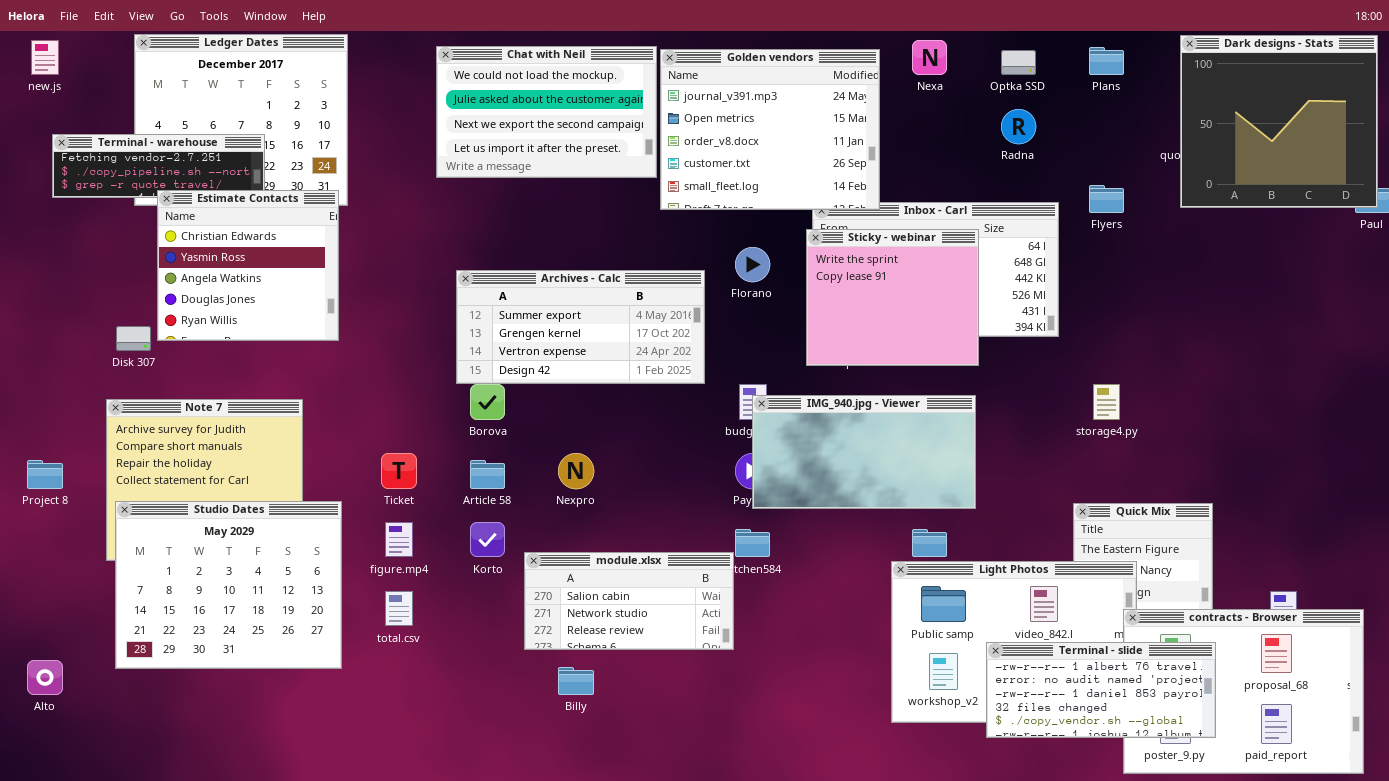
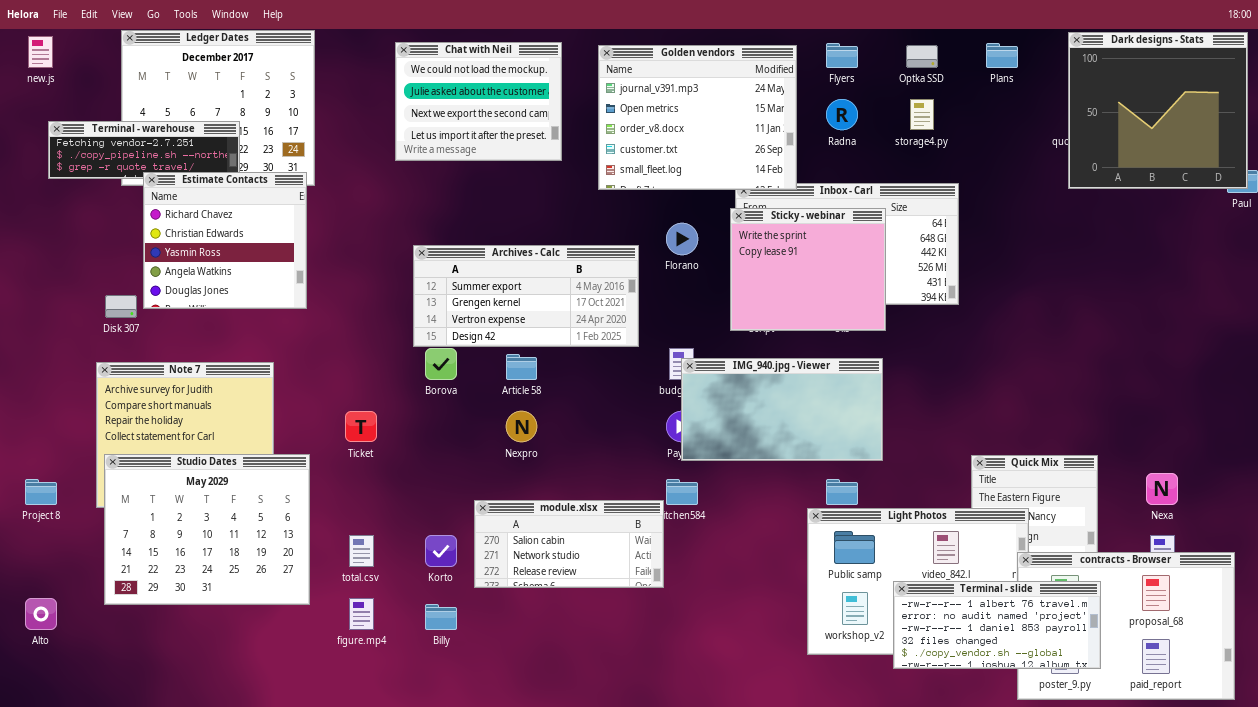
Nexa: [912,40,947,75] -> [1146,473,1178,505], moved
Chat with Neil: [436,46,657,178] -> [395,42,562,161], resized
Radna: [1001,109,1036,144] -> [826,99,858,130], moved
Flyers: [1089,185,1124,213] -> [826,43,858,68], moved
Estimate Contacts: [157,190,339,341] -> [143,172,307,309], scrolled up 1 row
storage4.py: [1093,384,1120,420] -> [910,99,934,130], moved
Project 8: [27,460,63,489] -> [25,479,57,505], moved
Article 58: [470,460,505,489] -> [506,354,537,380], moved
figure.mp4: [385,522,413,557] -> [349,598,374,630], moved
Korto: [470,522,505,557] -> [425,535,457,567], moved
Billy: [558,667,594,695] -> [425,604,457,630], moved

